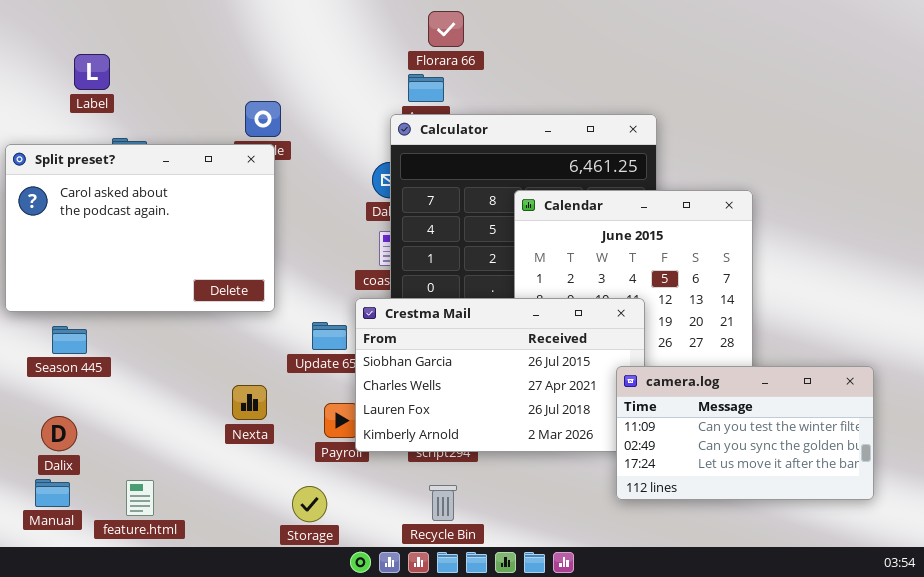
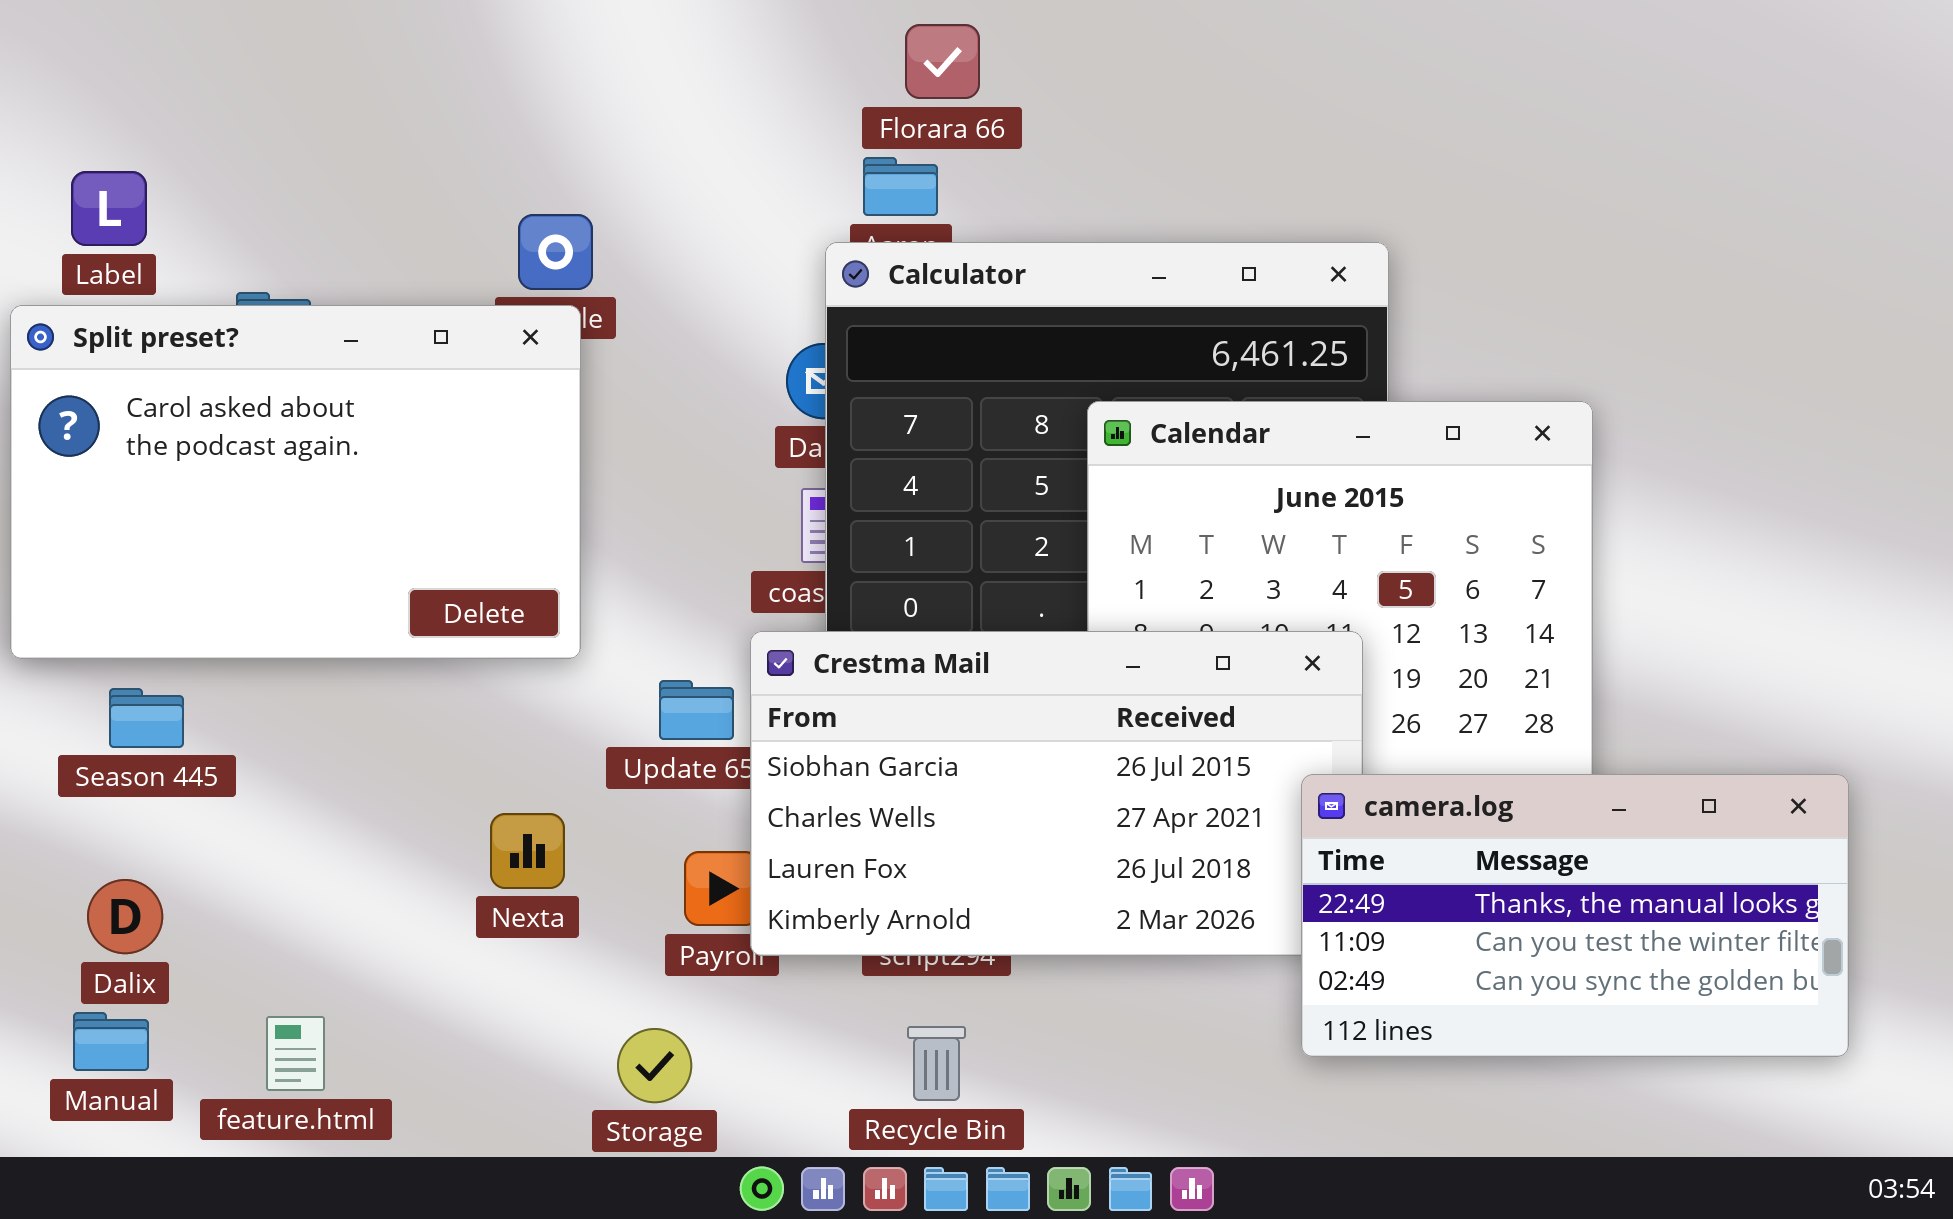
Label: [74,54,110,90] -> [71,171,147,246], moved
camera.log: [616,366,874,500] -> [1301,774,1849,1057], scrolled up 1 row

